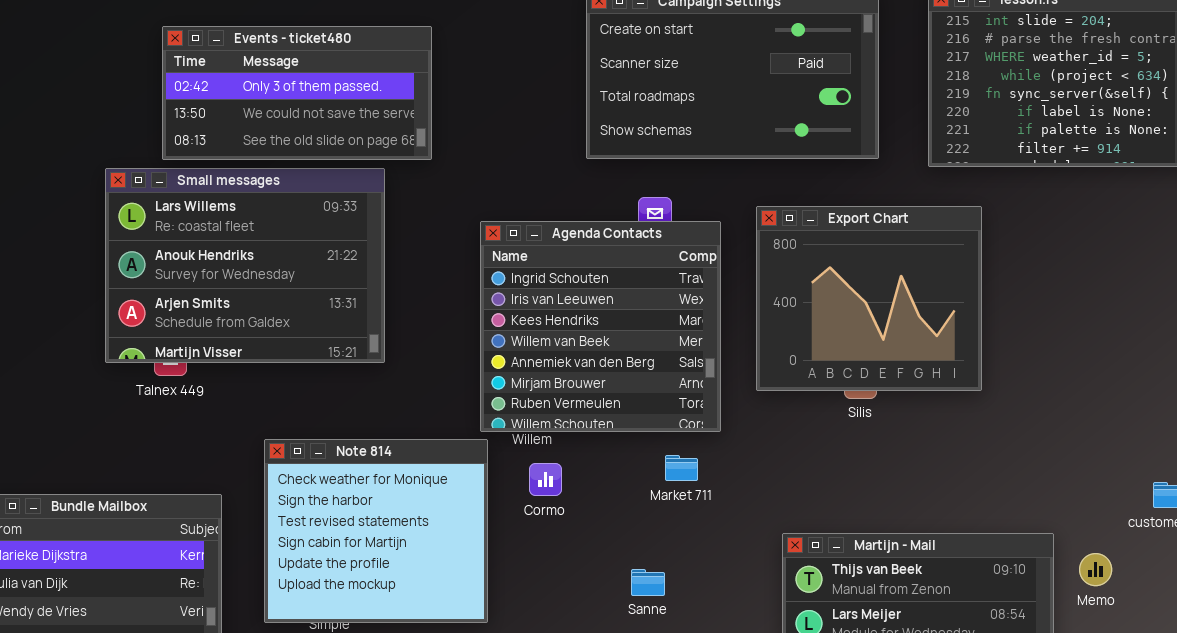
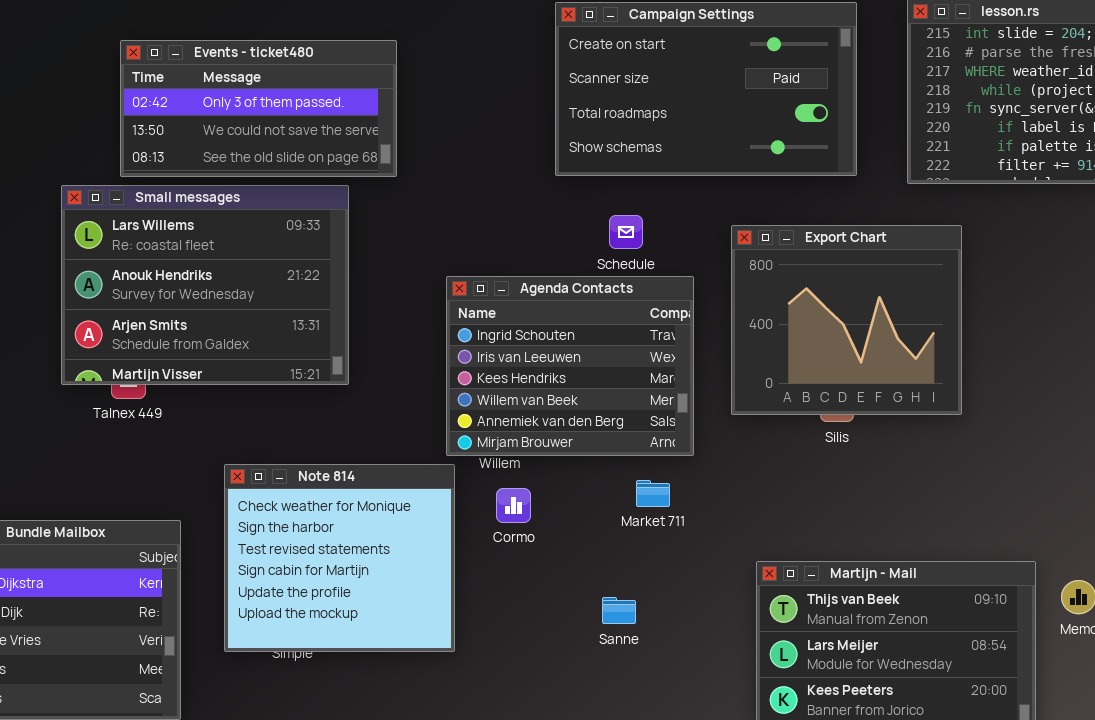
Agenda Contacts: [480,221,721,432] -> [446,276,694,456], resized

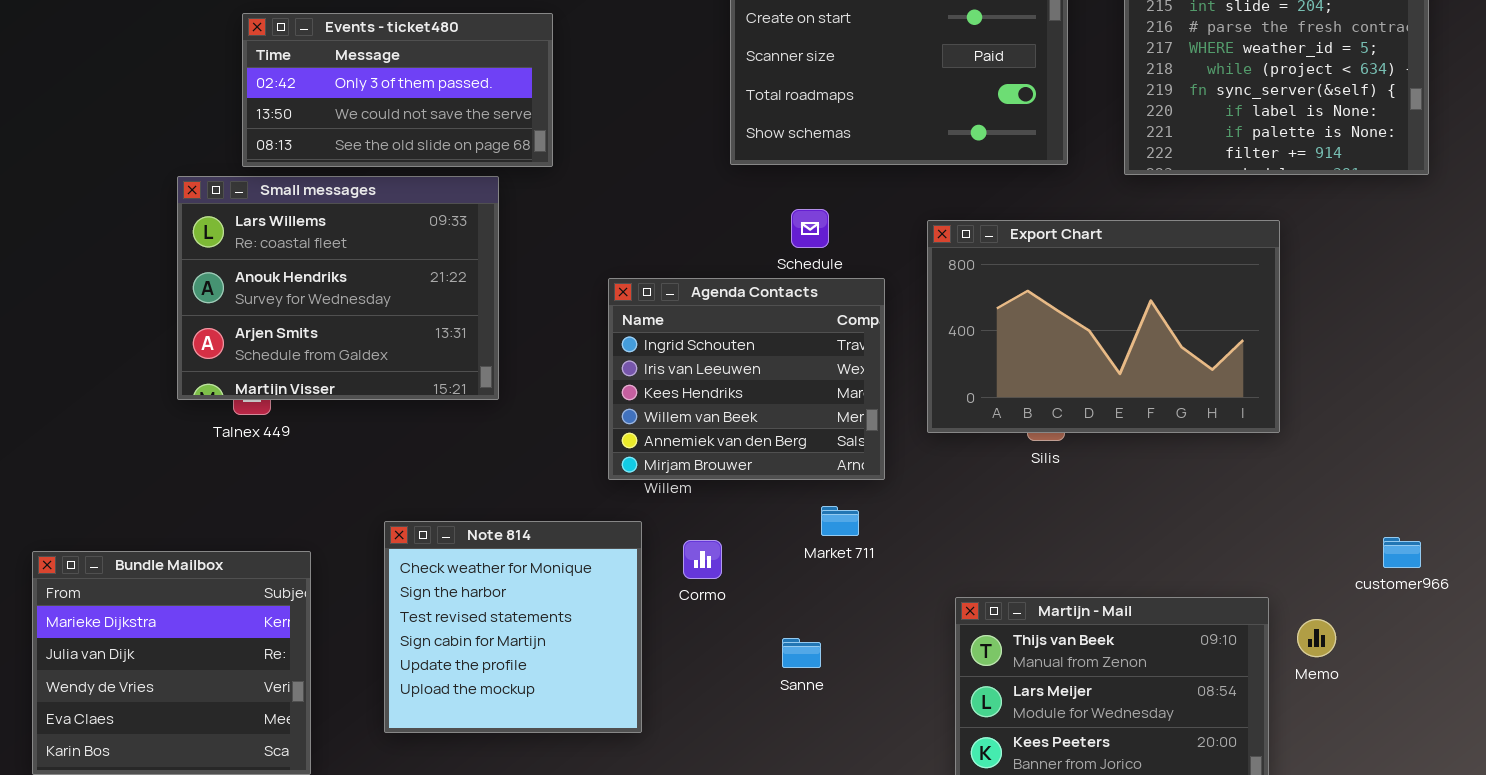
Export Chart: [731,225,962,415] -> [927,220,1280,433], resized
Note 814: [224,464,455,652] -> [384,521,642,733], moved
Cormo: [496,488,531,523] -> [683,540,722,579], moved

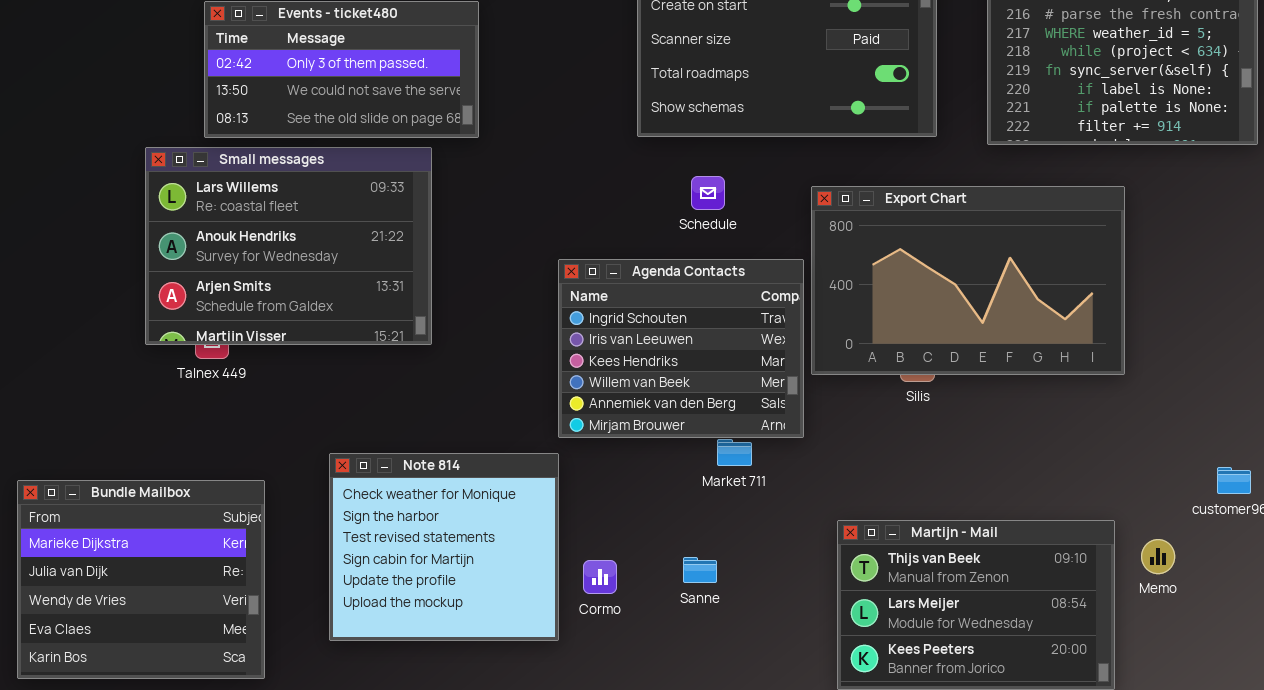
Agenda Contacts: [608,278,885,480] -> [558,259,804,438], moved
Cormo: [683,540,722,579] -> [583,560,617,594], moved

